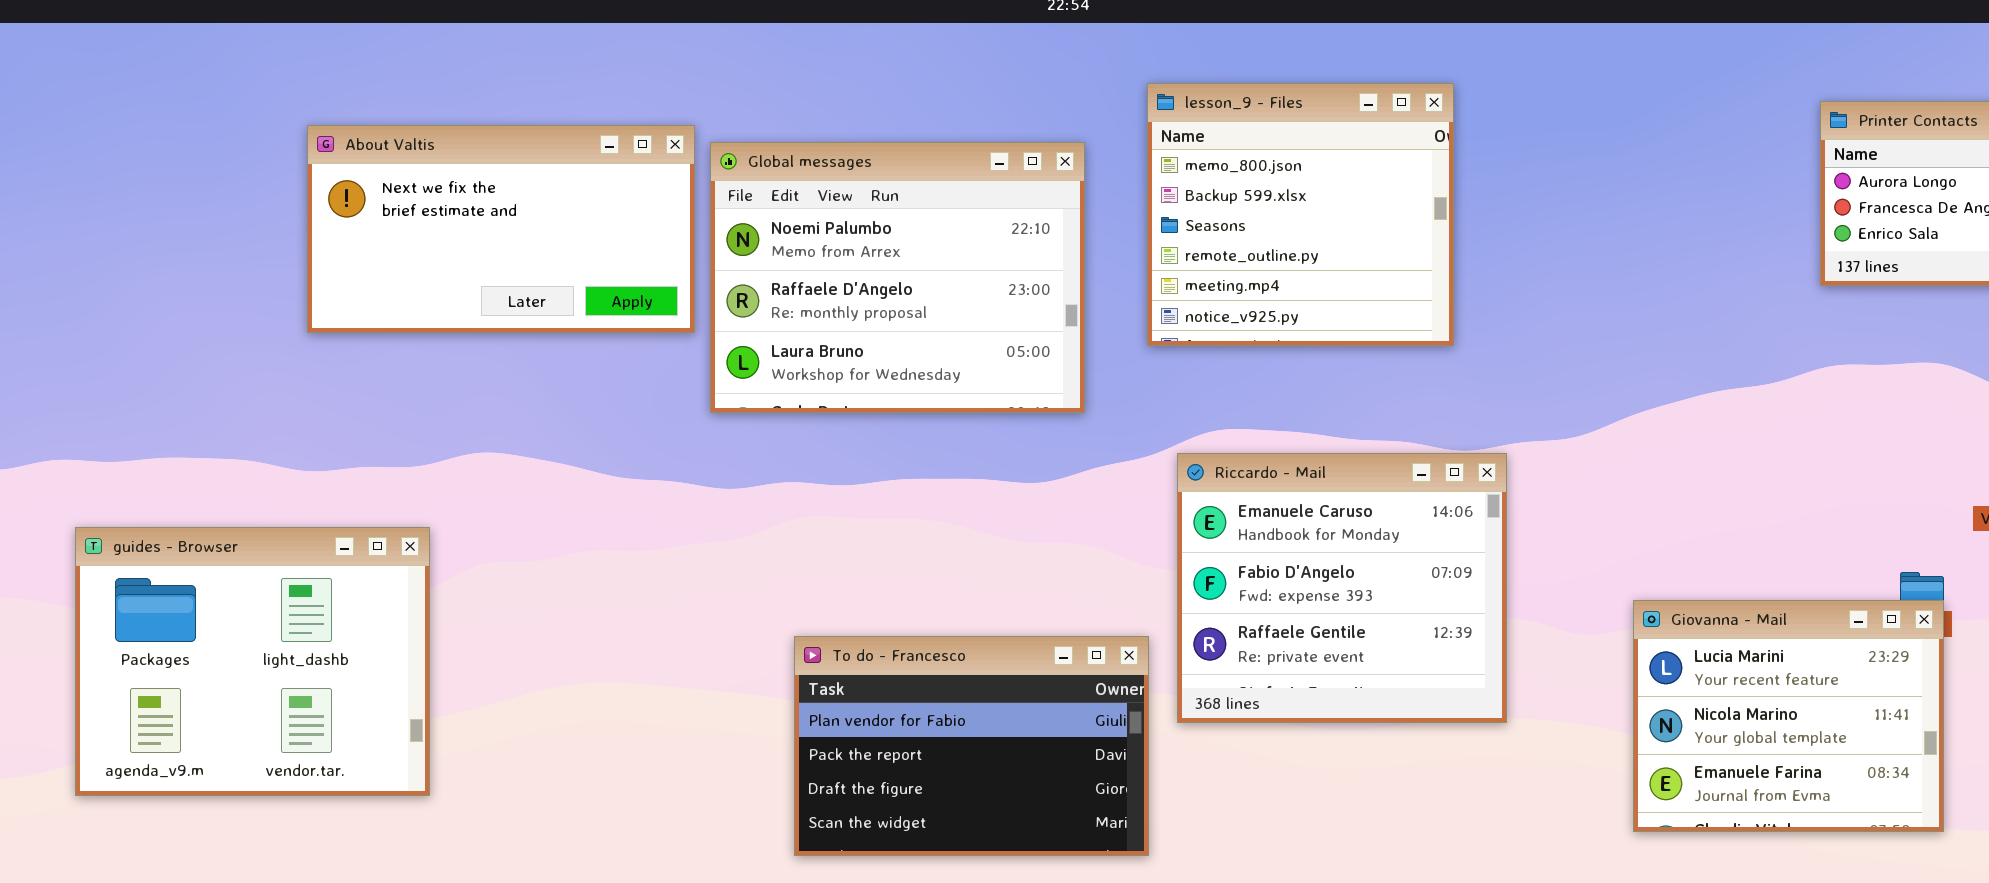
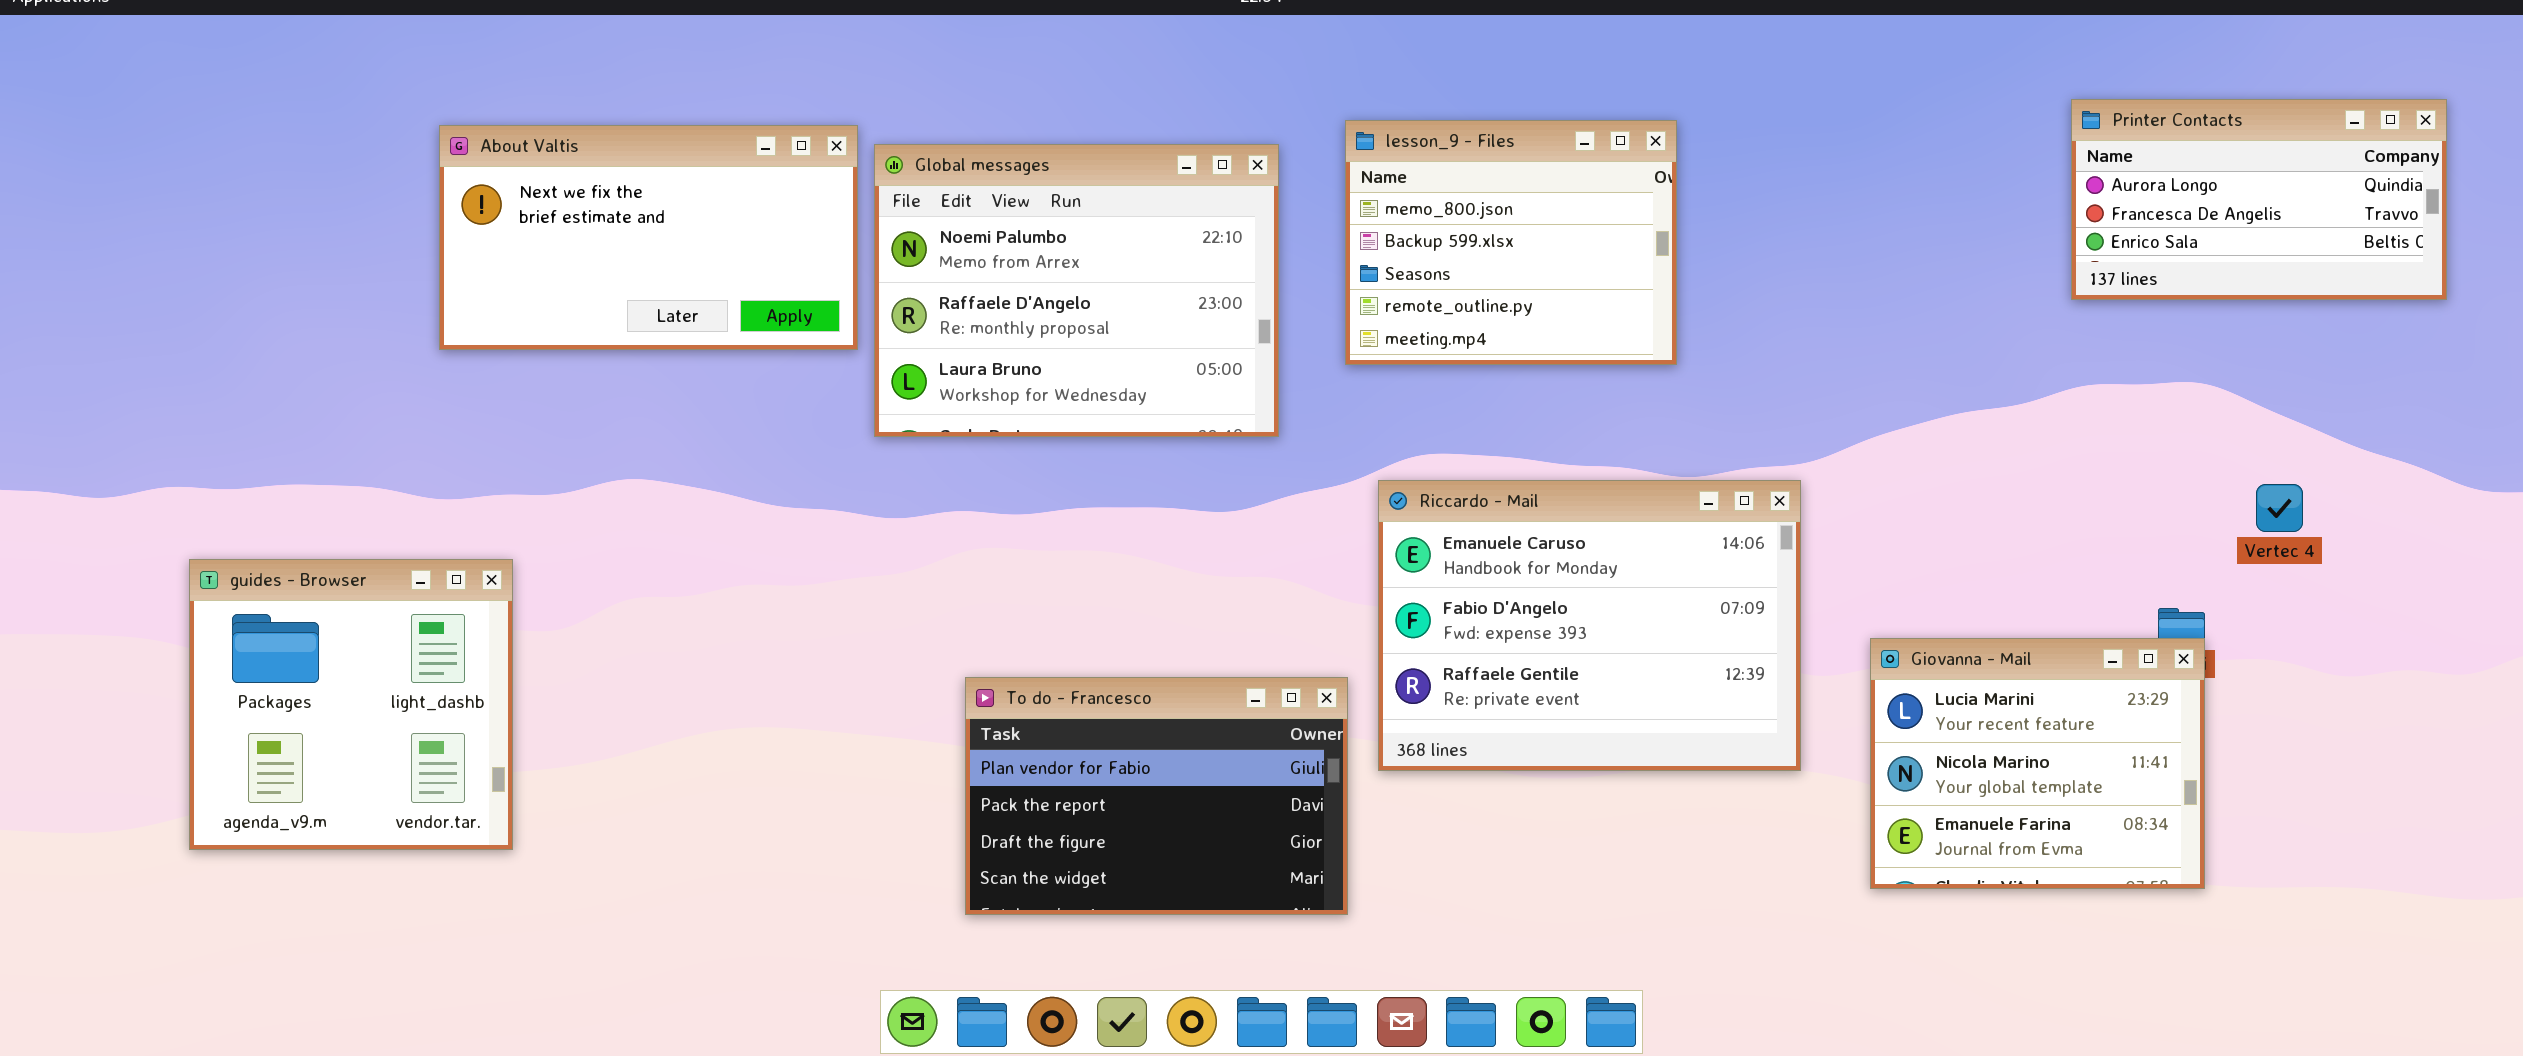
lesson_9 - Files: [1147,83,1454,346] -> [1345,120,1677,365], resized
Riccardo - Mail: [1177,453,1507,723] -> [1378,480,1801,771], resized
guides - Browser: [75,527,430,796] -> [189,559,513,850], resized

